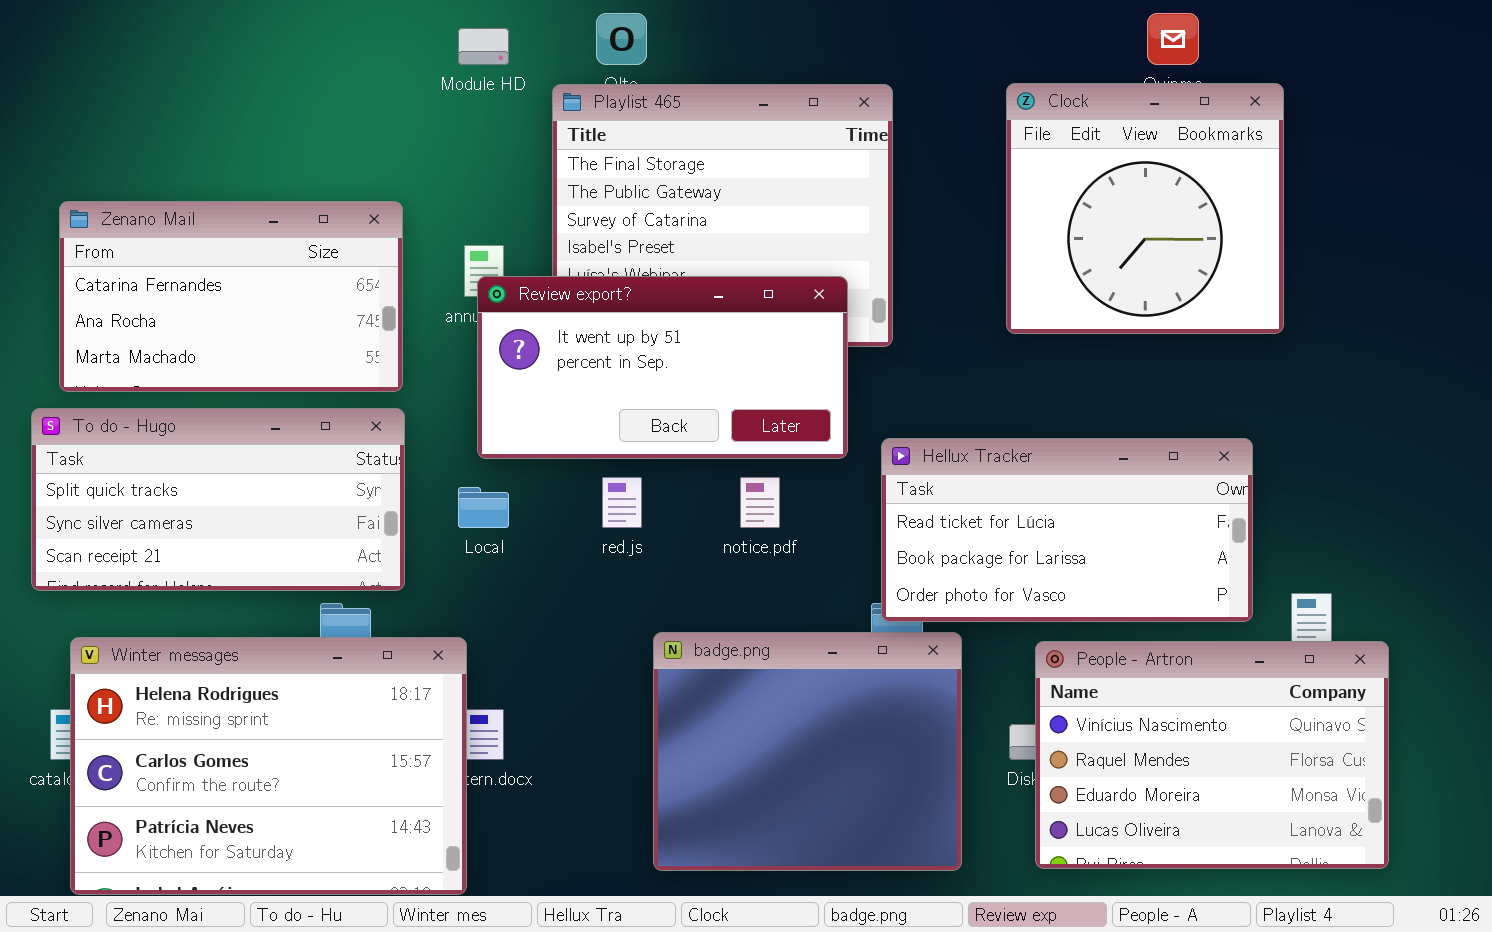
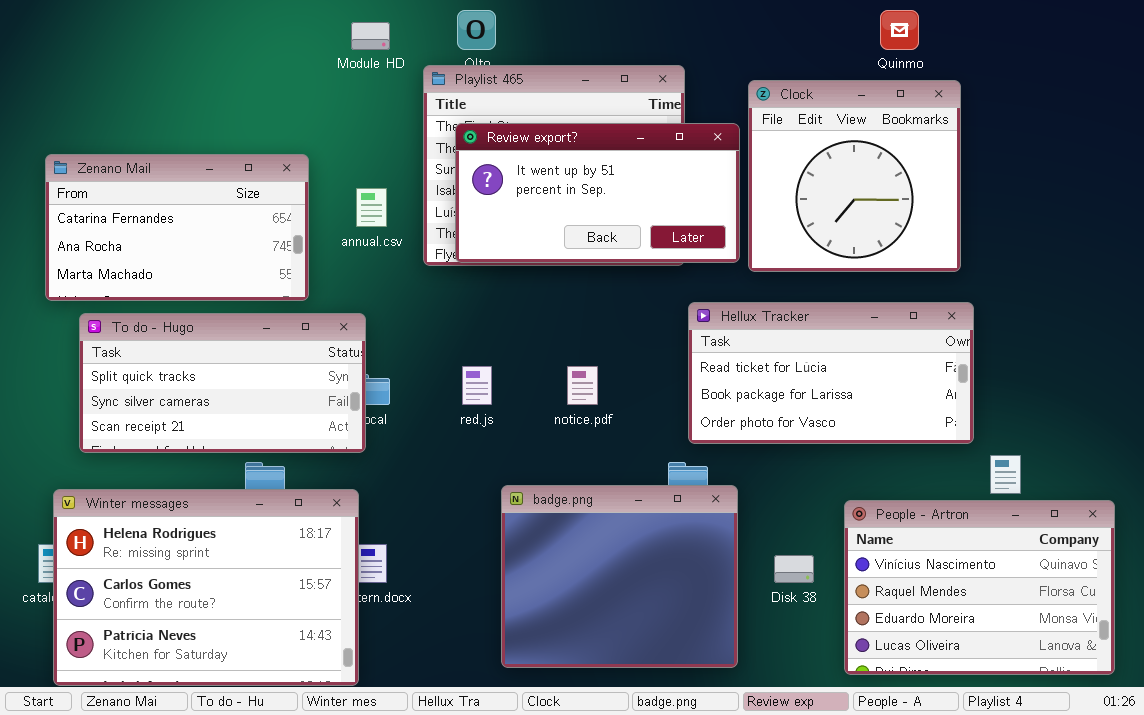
Clock: [1006,83,1284,334] -> [748,80,961,272], moved
Review export?: [477,276,848,459] -> [455,123,740,263], moved
To do - Hugo: [31,408,405,591] -> [79,313,366,453], moved
Hellux Tracker: [881,438,1253,622] -> [688,302,974,444], moved
People - Artron: [1035,641,1389,869] -> [844,500,1115,675], moved

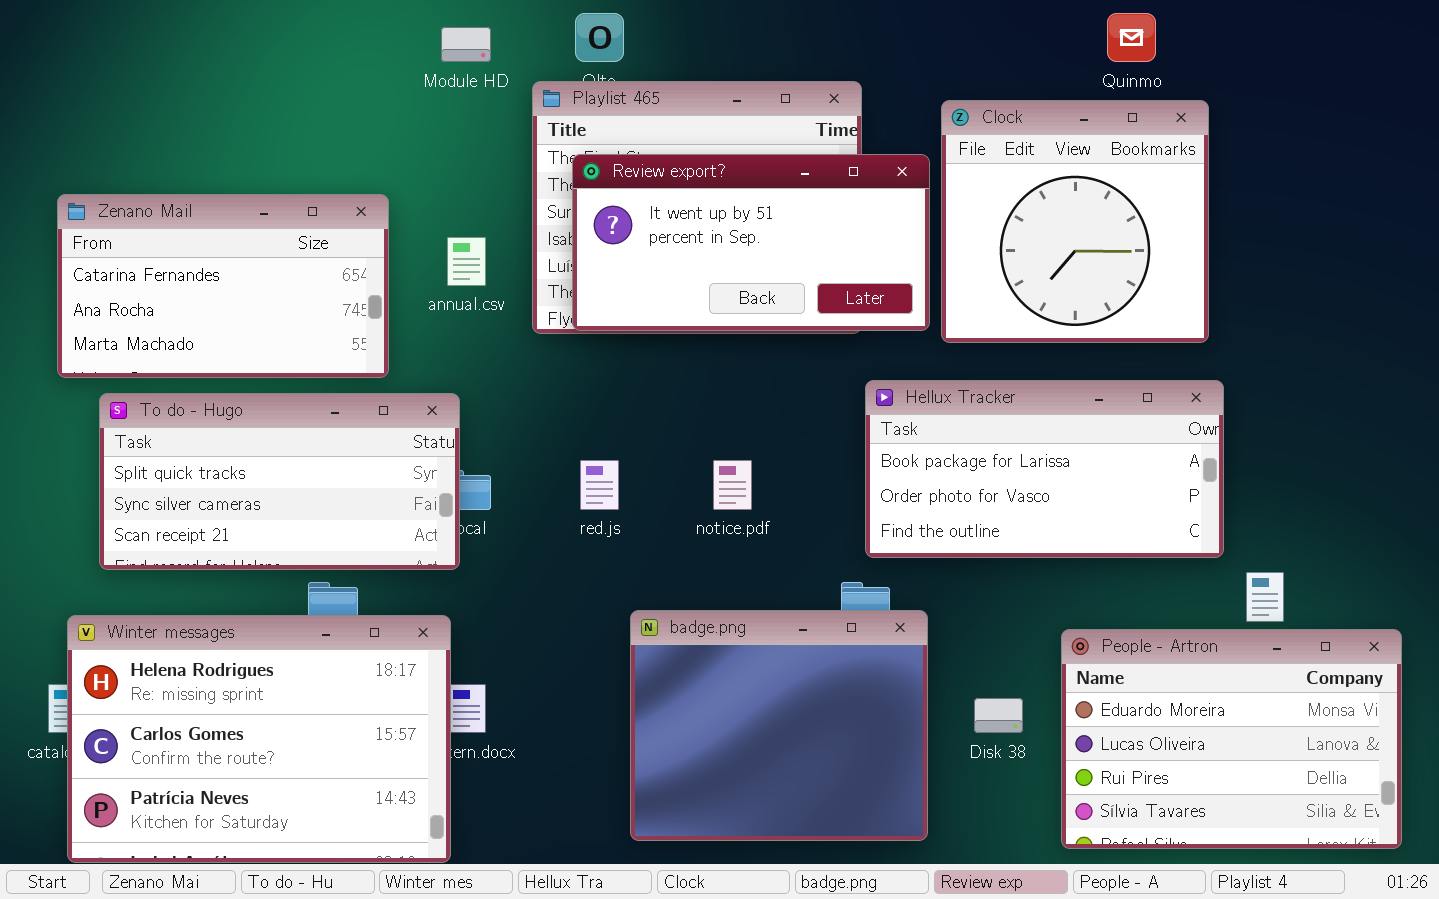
Hellux Tracker: [688,302,974,444] -> [865,380,1224,558], scrolled down 1 row
People - Artron: [844,500,1115,675] -> [1061,629,1402,849], scrolled down 2 rows

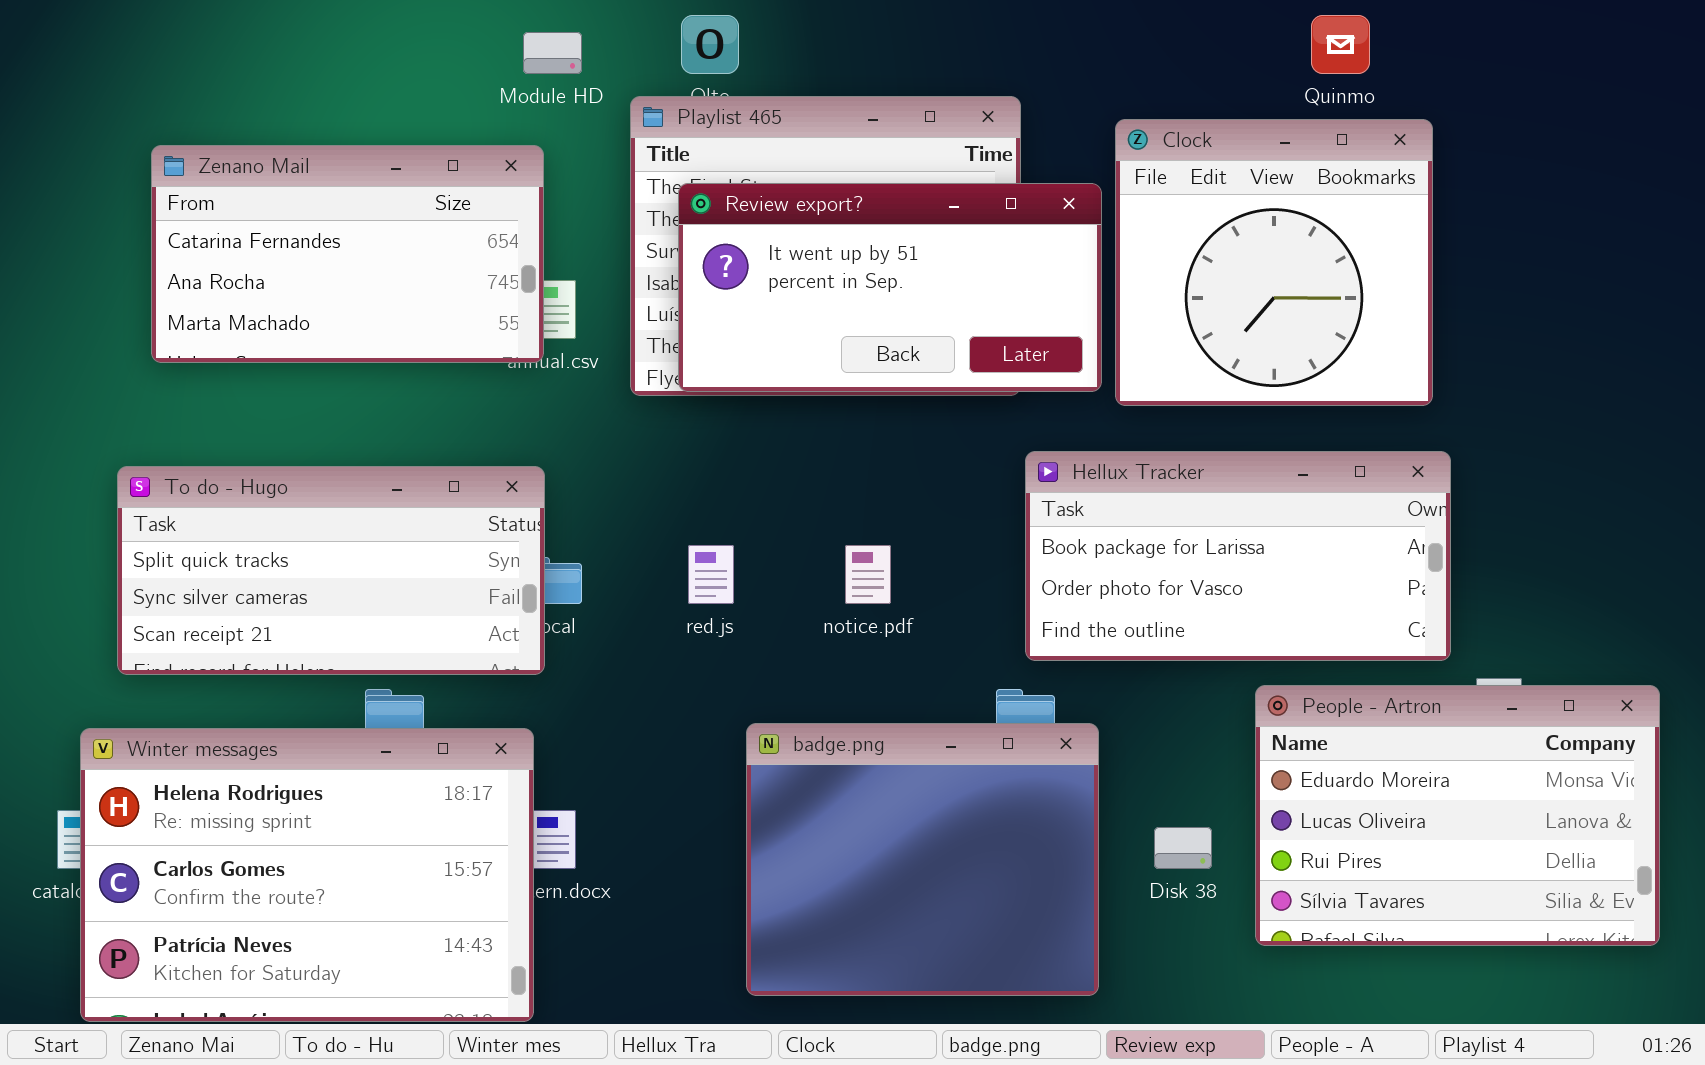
Zenano Mail: [57,194,389,378] -> [151,145,544,363], moved
People - Artron: [1061,629,1402,849] -> [1255,685,1660,946], moved

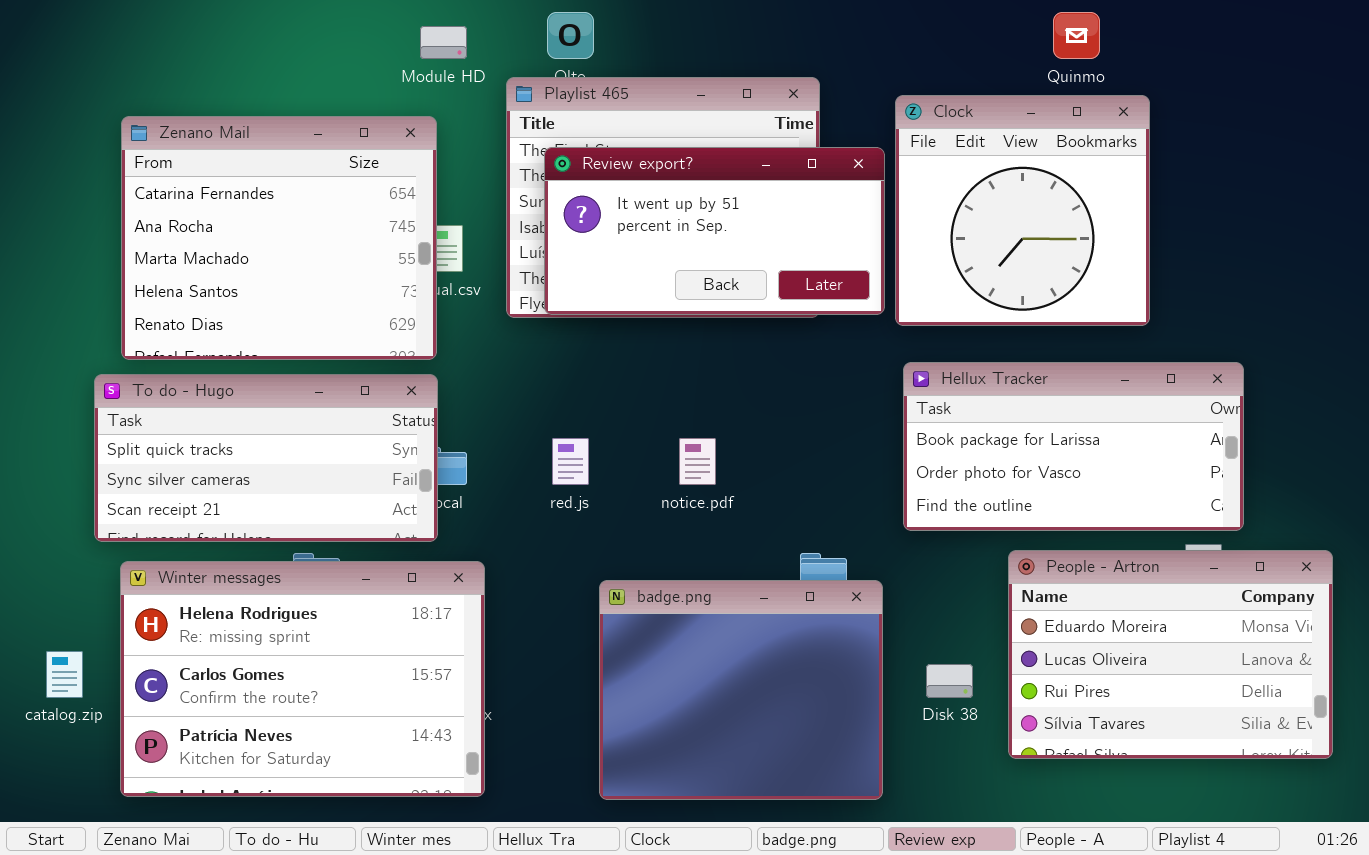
Zenano Mail: [151,145,544,363] -> [121,116,437,360], resized
Hellux Tracker: [1025,451,1451,661] -> [903,362,1244,531], moved
Winter messages: [80,728,534,1022] -> [120,561,485,797], moved

